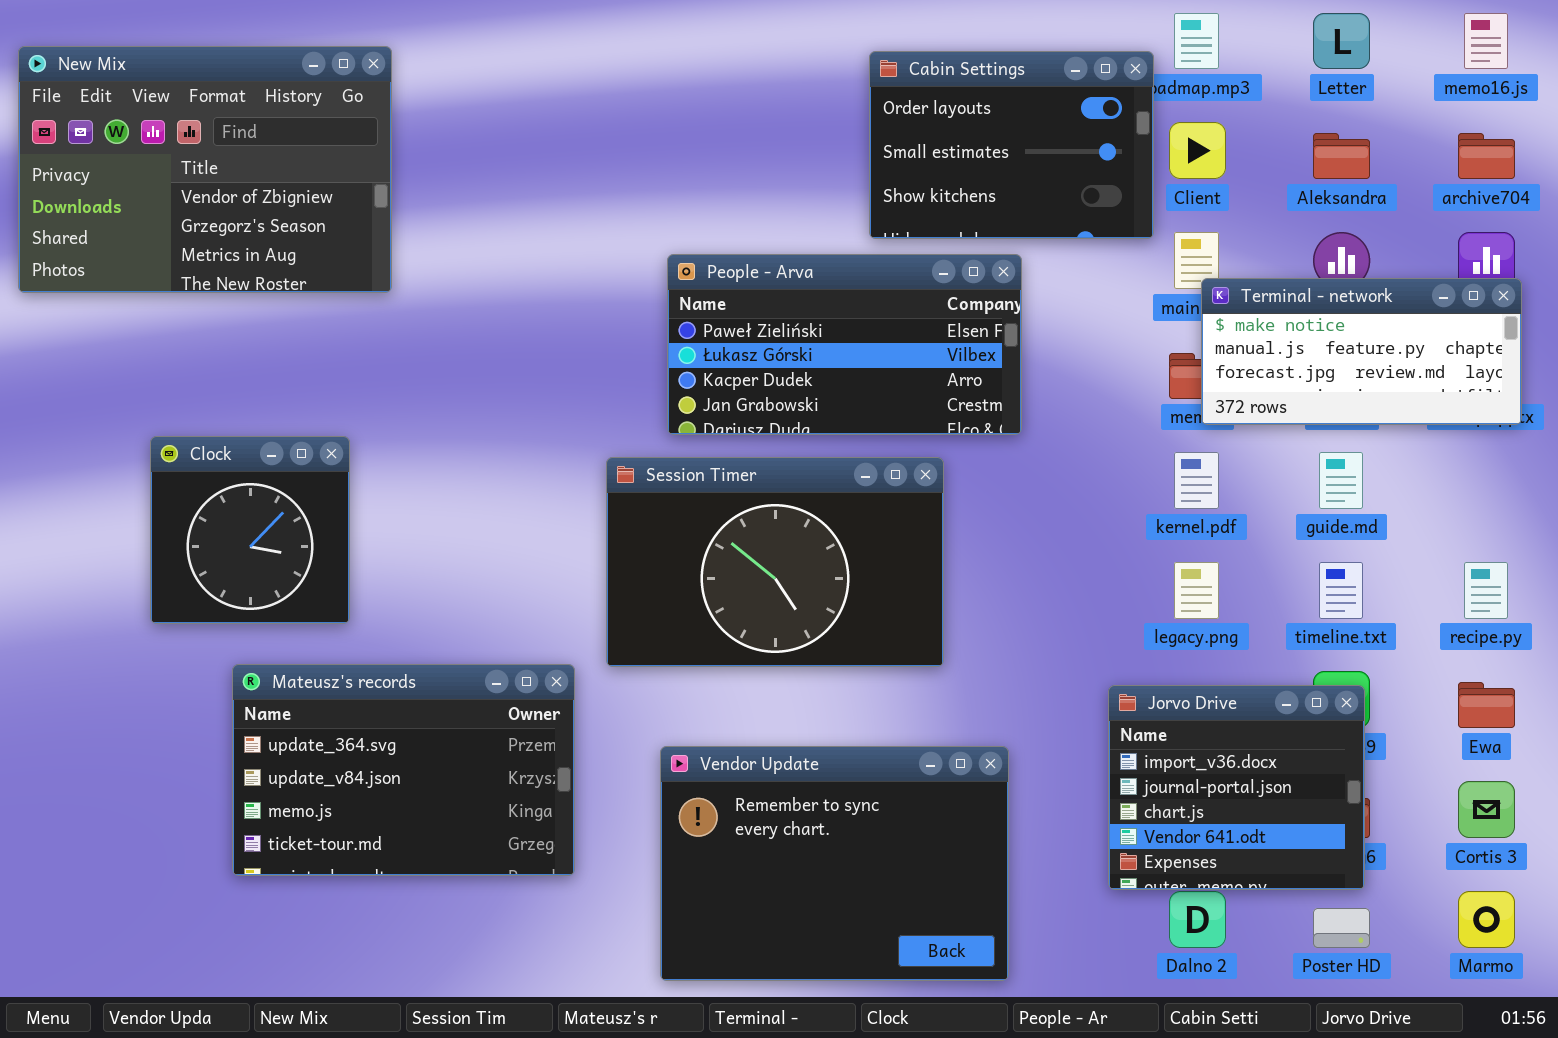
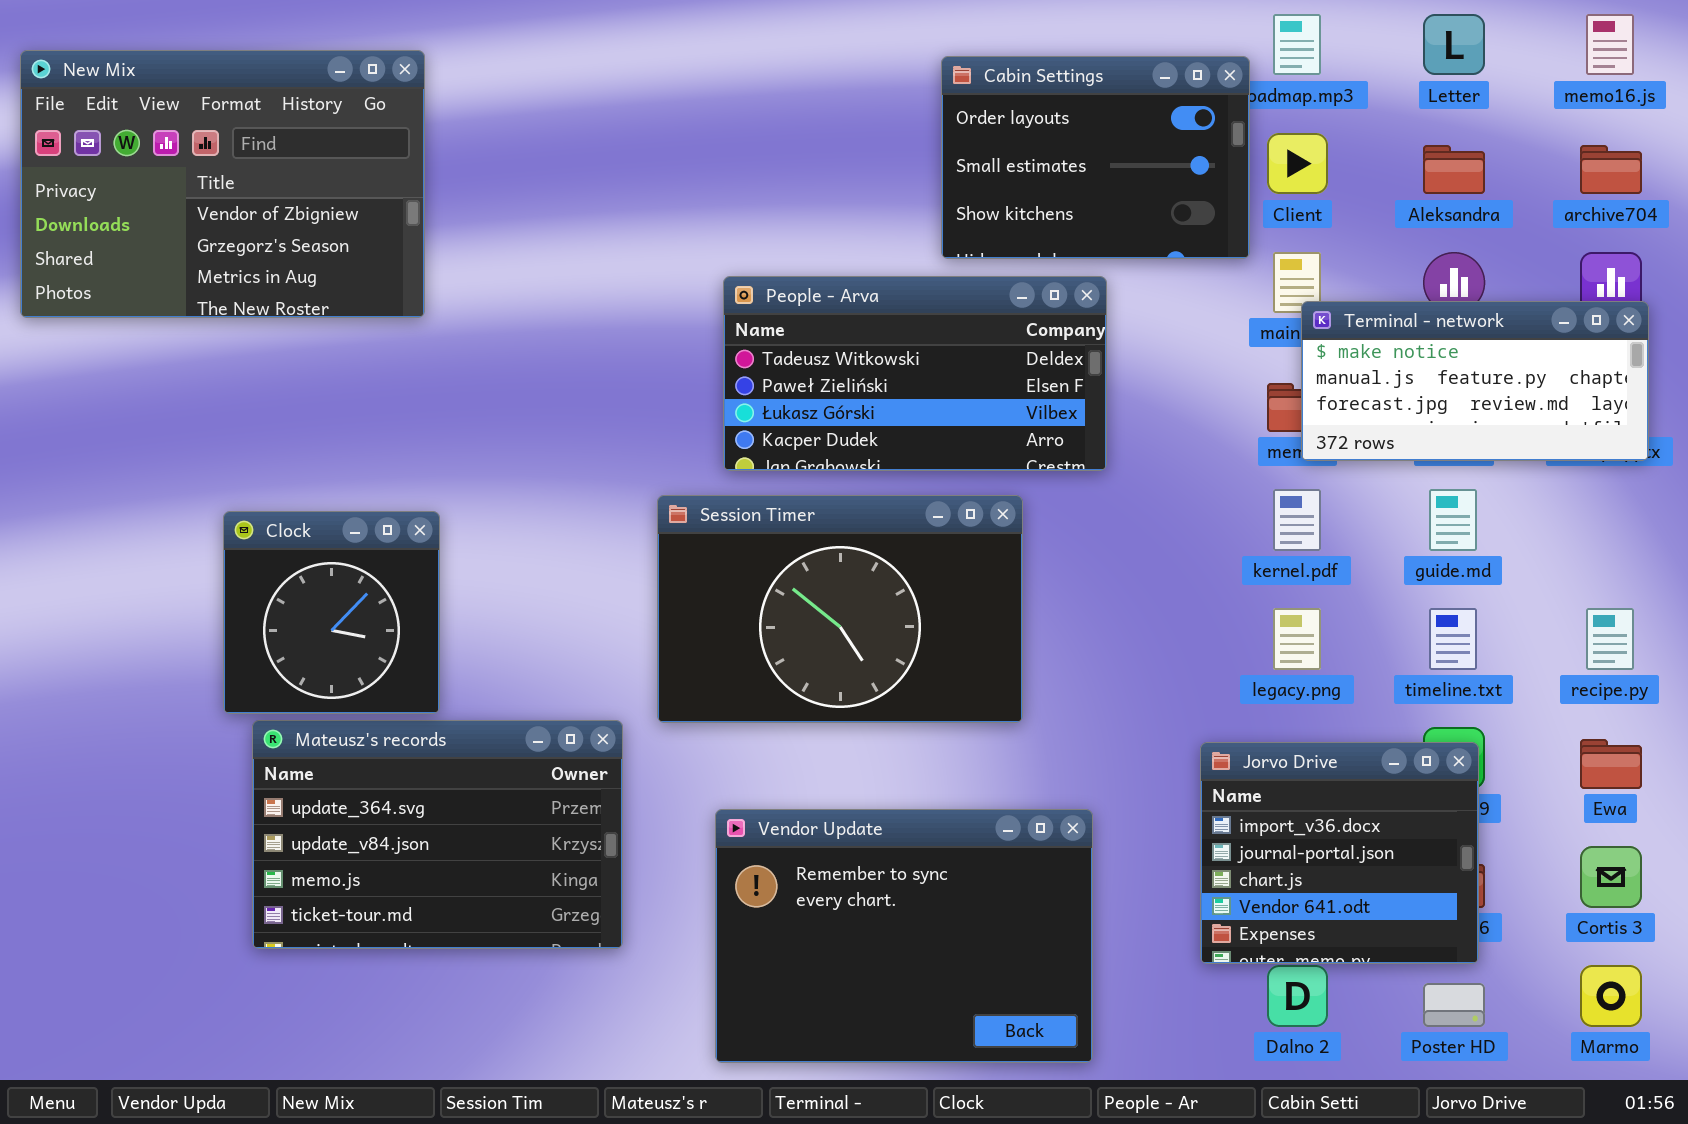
People - Arva: [667,254,1022,435] -> [723,276,1107,471], scrolled up 1 row
Clock: [150,436,350,624] -> [223,511,440,714], moved

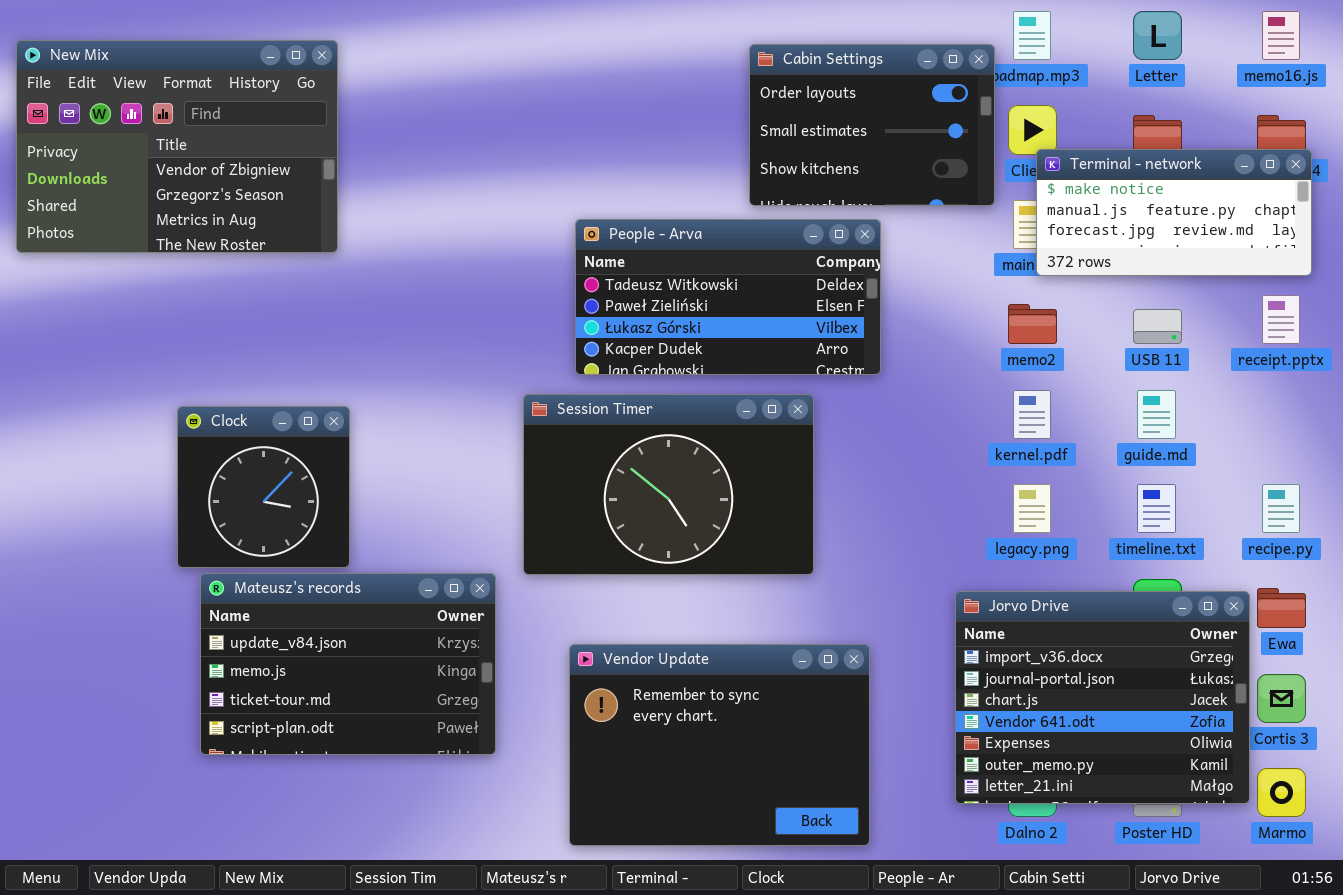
Terminal - network: [1301,301,1649,461] -> [1036,149,1312,276], moved
Mateusz's records: [252,720,623,949] -> [200,573,496,755], scrolled down 1 row
Jorvo Drive: [1200,742,1479,964] -> [955,591,1250,804], resized

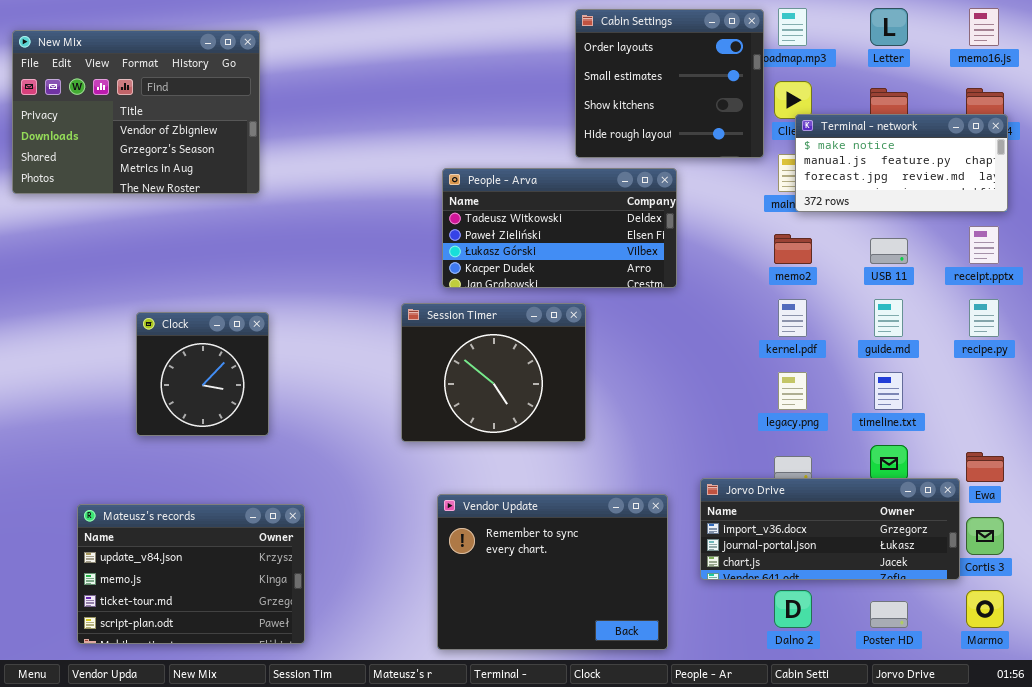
Cabin Settings: [749,44,995,206] -> [575,9,764,158], resized
Session Timer: [523,394,814,575] -> [401,303,586,442], resized
recipe.py: [1262,484,1300,533] -> [969,299,999,337], moved
Mateusz's records: [200,573,496,755] -> [77,504,305,644], moved
Jorvo Drive: [955,591,1250,804] -> [700,478,960,580], moved, resized

